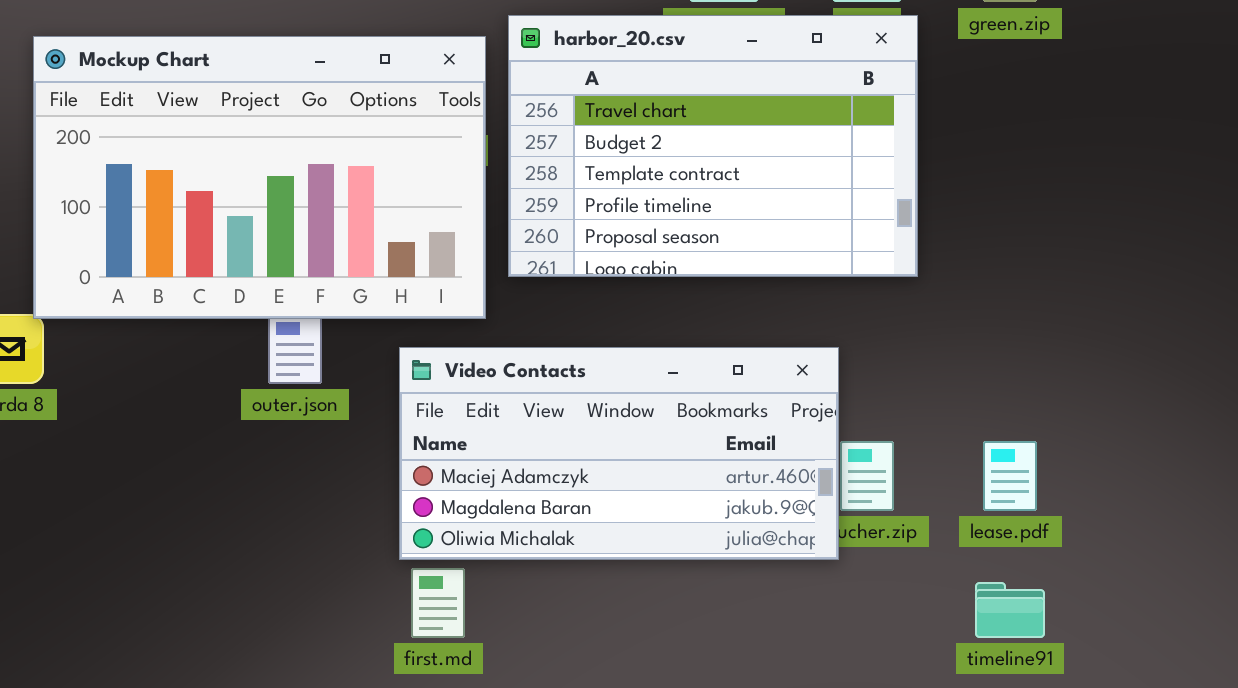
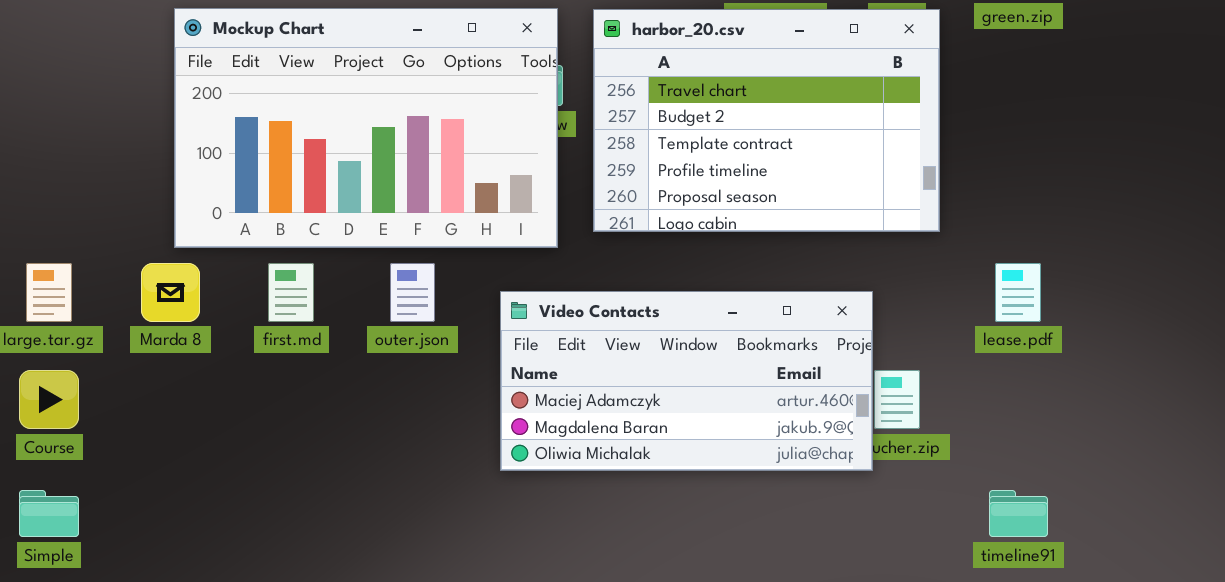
Mockup Chart: [33,36,486,319] -> [174,8,558,248], moved
lease.pdf: [983,441,1037,511] -> [995,263,1041,322], moved
first.md: [411,568,465,638] -> [268,263,314,322], moved

